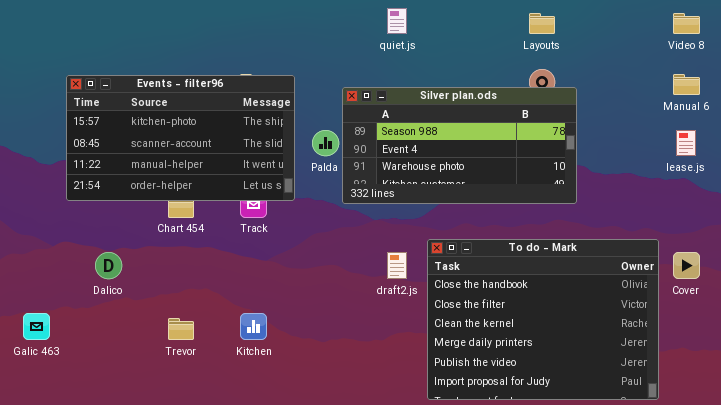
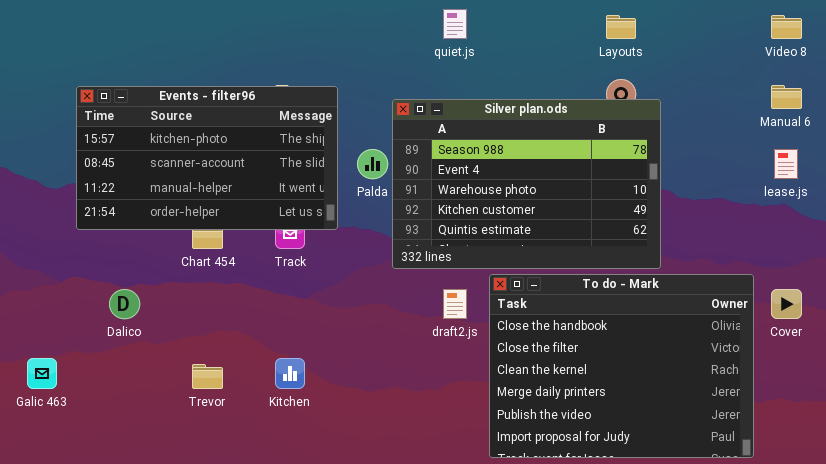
Silver plan.ods: [342,87,577,204] -> [392,99,661,269], resized

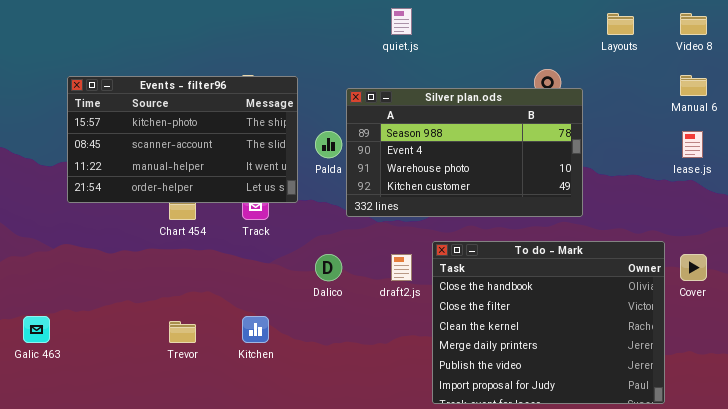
Layouts: [606,15,636,39] -> [607,13,634,35], moved
Silver plan.ods: [392,99,661,269] -> [346,88,583,217], resized
Dalico: [109,289,140,319] -> [315,254,342,281], moved

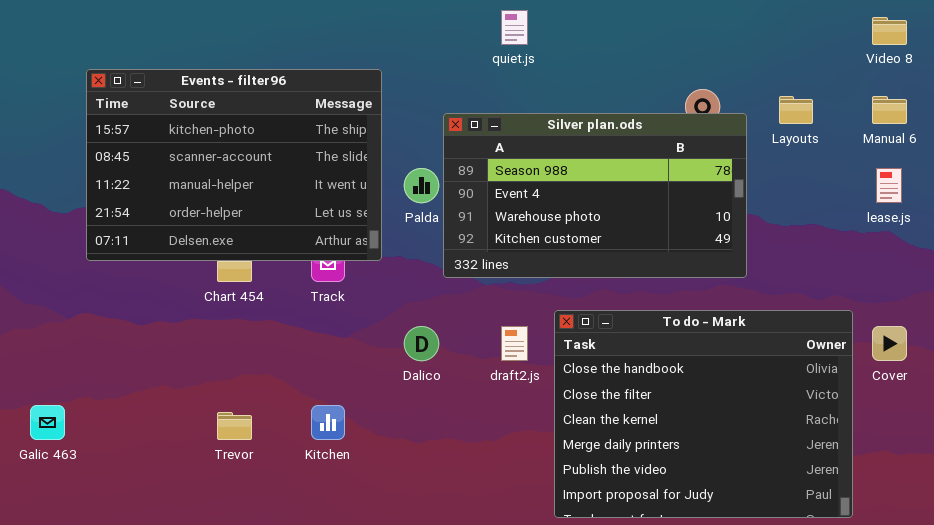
Layouts: [607,13,634,35] -> [779,96,813,124], moved
Events - filter96: [67,76,298,203] -> [86,69,382,261], resized

